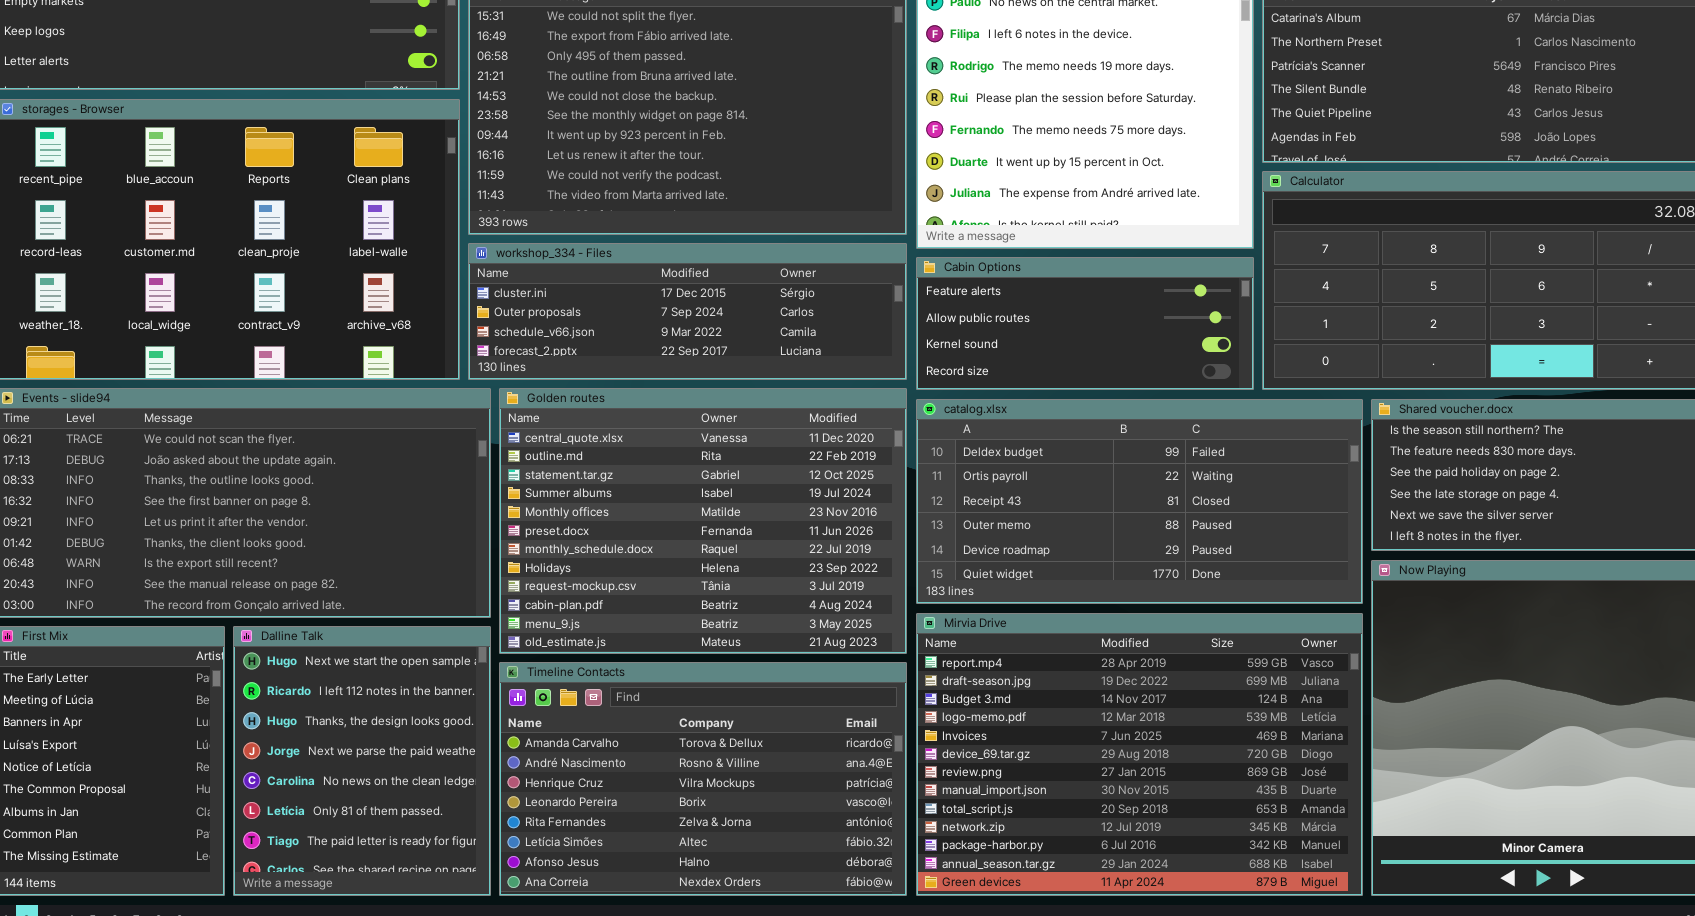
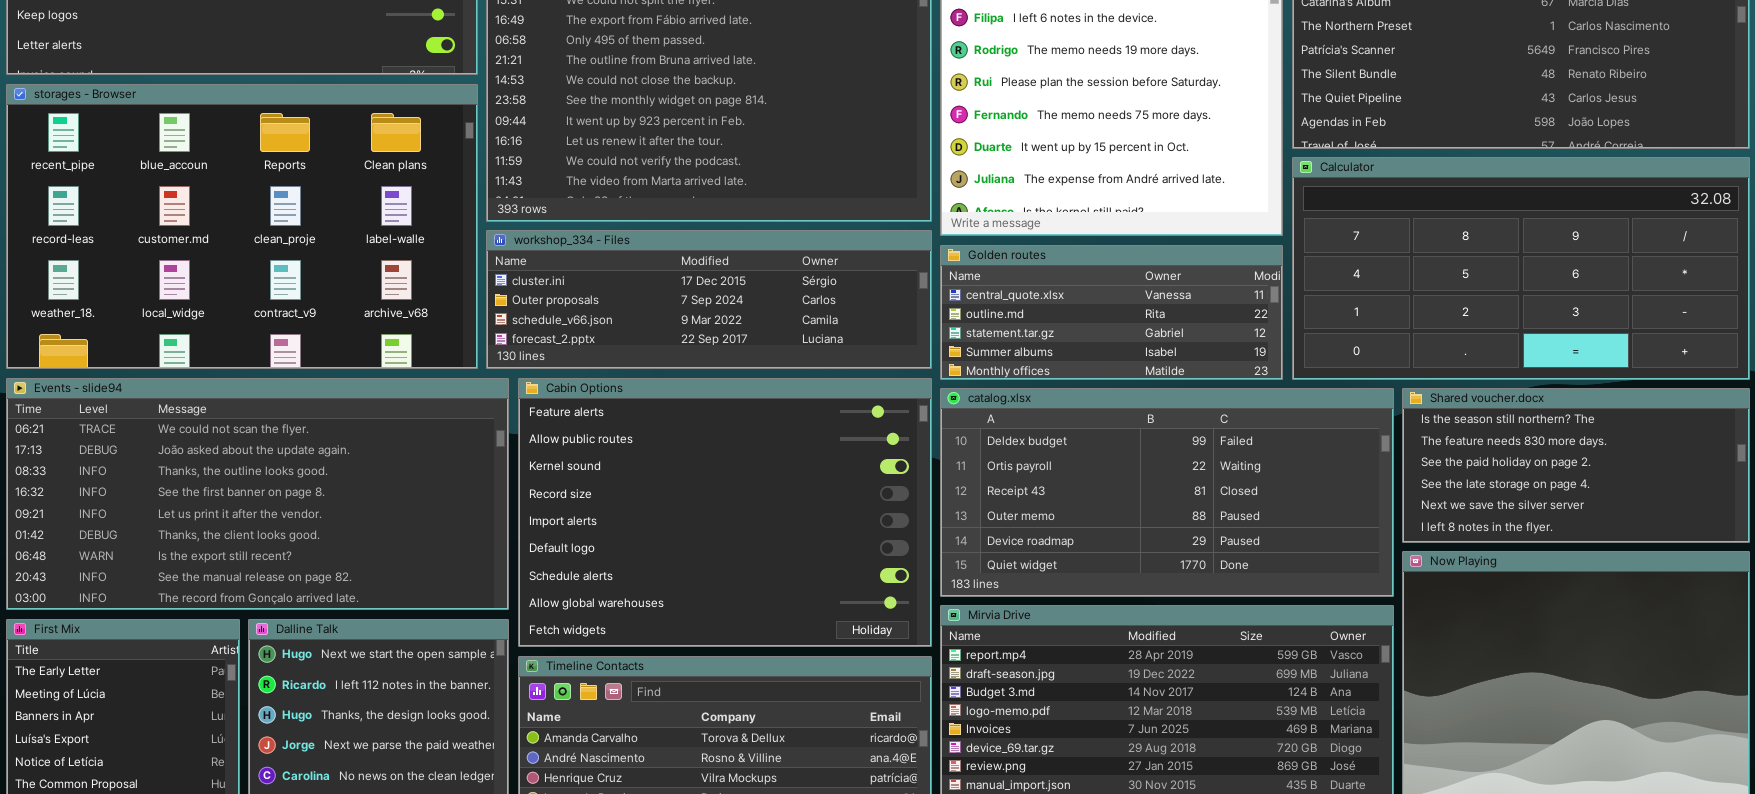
Cabin Options: [916,257,1254,390] -> [518,378,932,647], moved, resized
Golden routes: [499,388,907,654] -> [940,245,1283,380], moved, resized

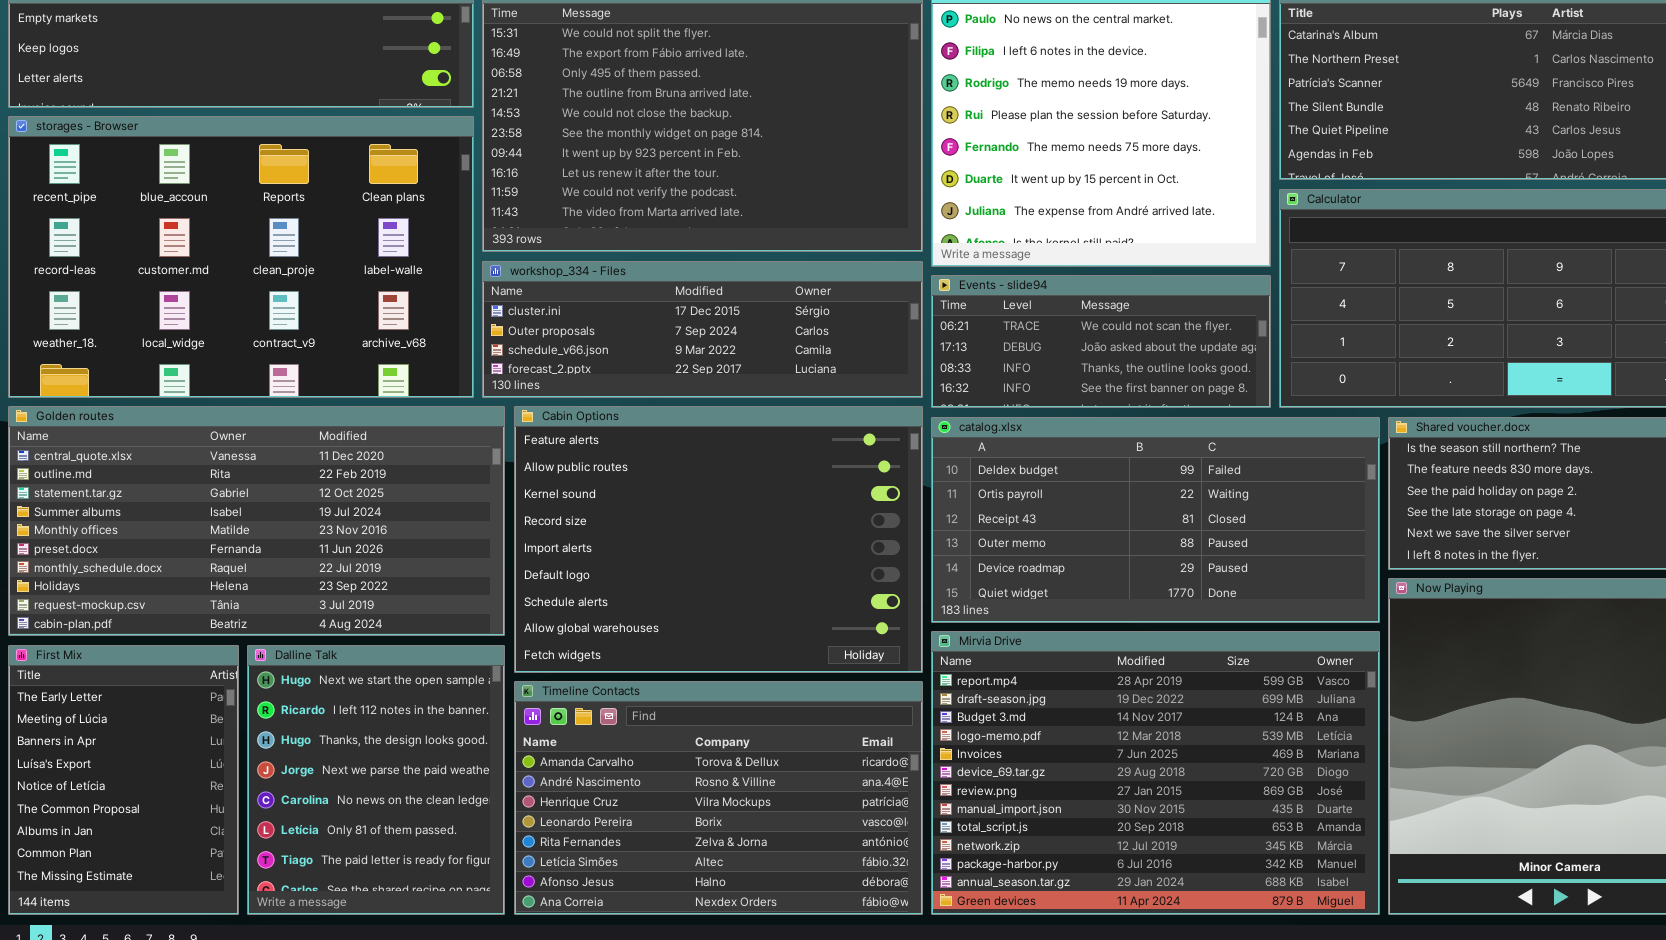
Golden routes: [940,245,1283,380] -> [8,406,505,636], moved, resized
Events - slide94: [6,378,509,610] -> [931,275,1271,408], moved, resized

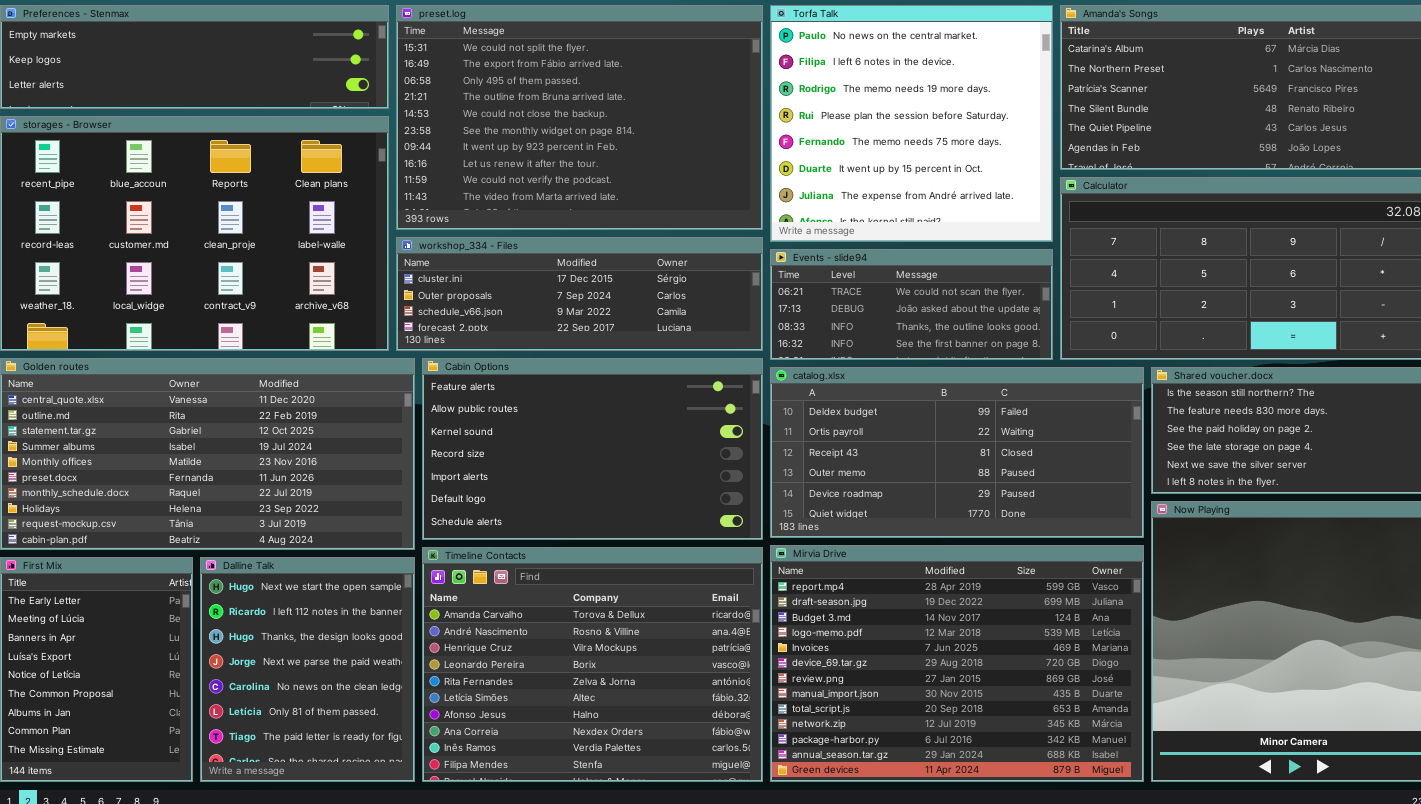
Cabin Options: [514,406,923,673] -> [422,358,763,540], resized
Timeline Contacts: [514,681,923,915] -> [422,547,763,782], resized

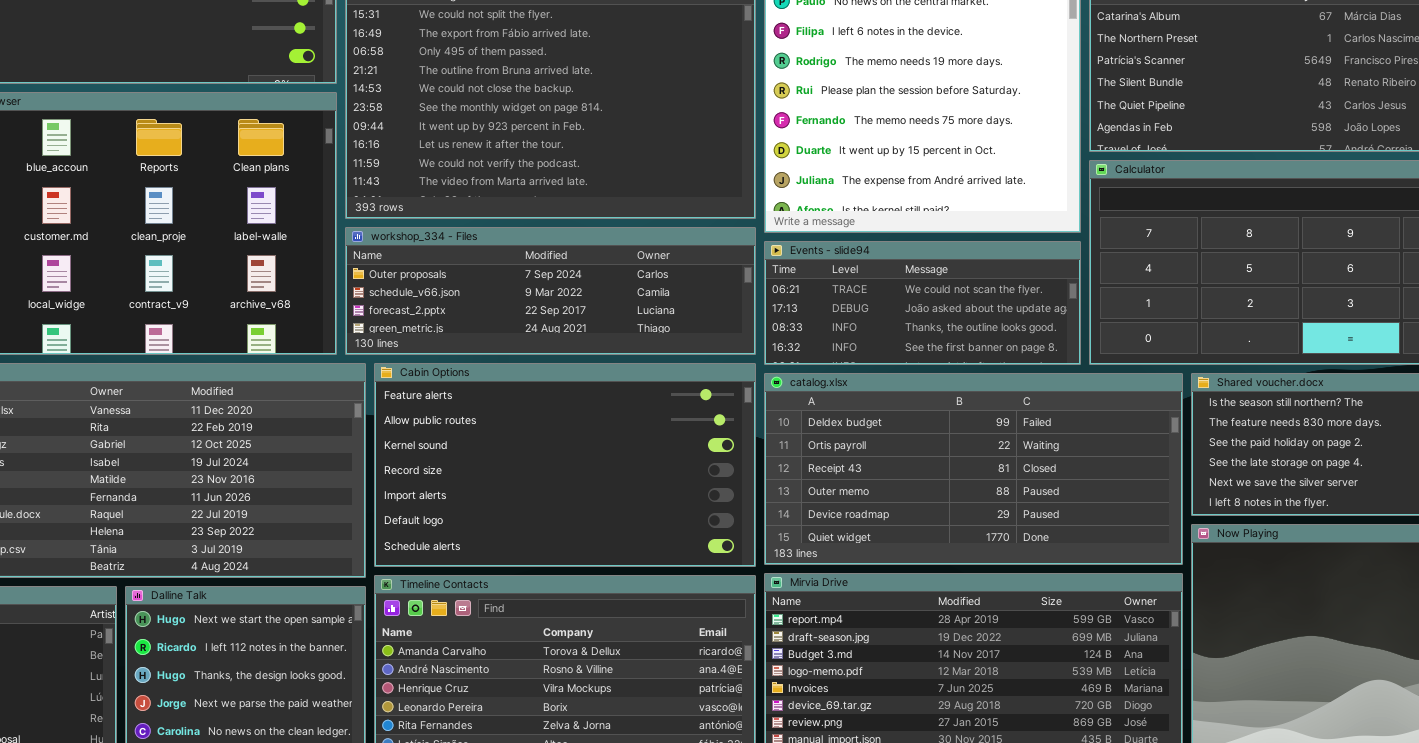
workshop_334 - Files: [396,237,763,351] -> [345,227,756,355], scrolled down 1 row

